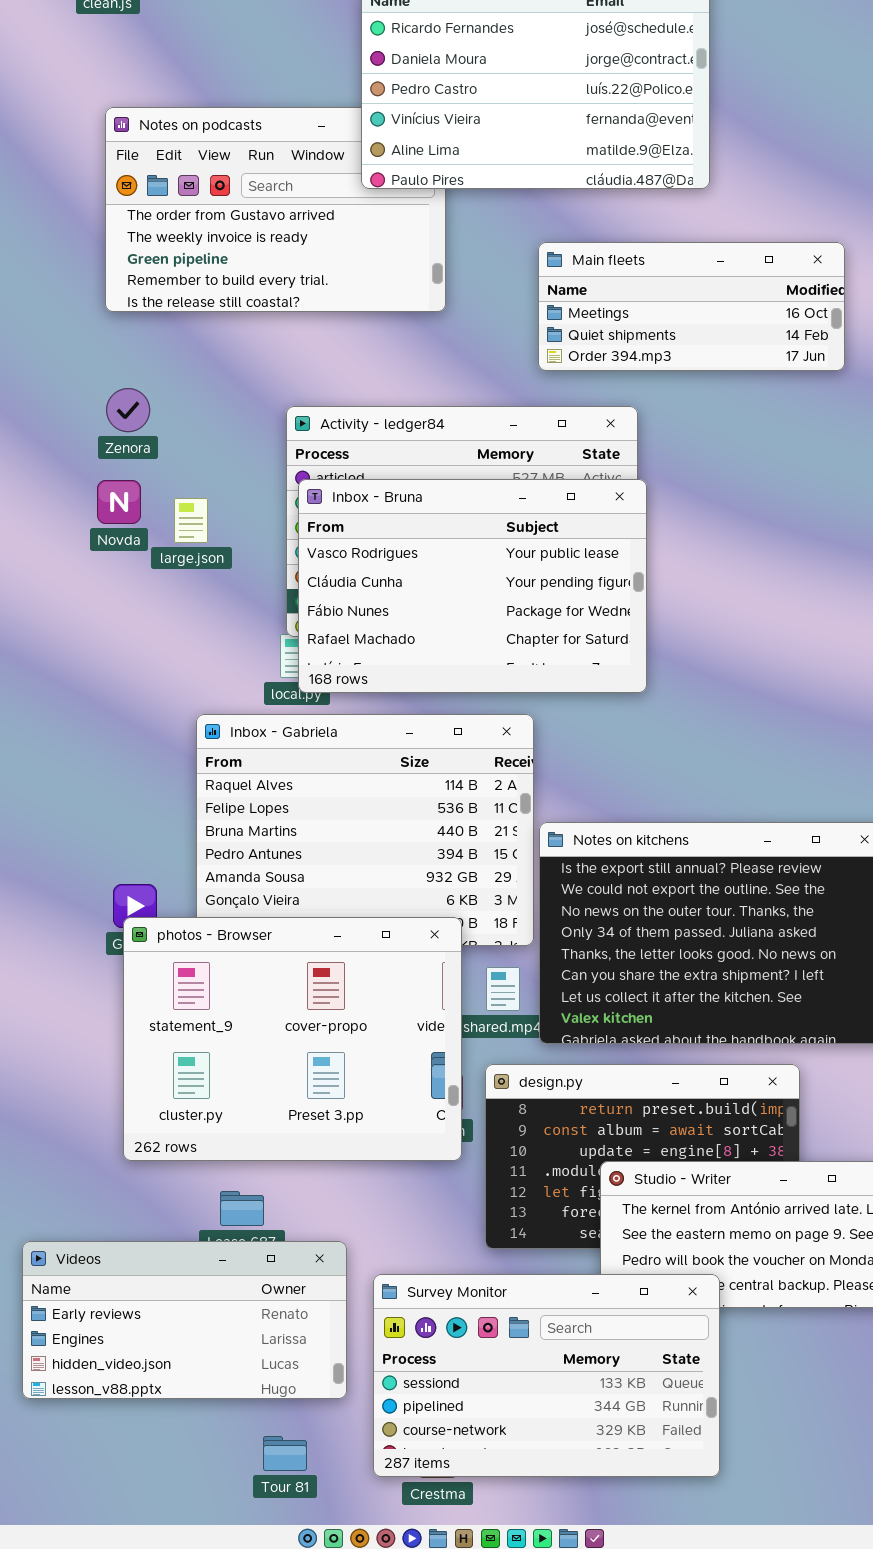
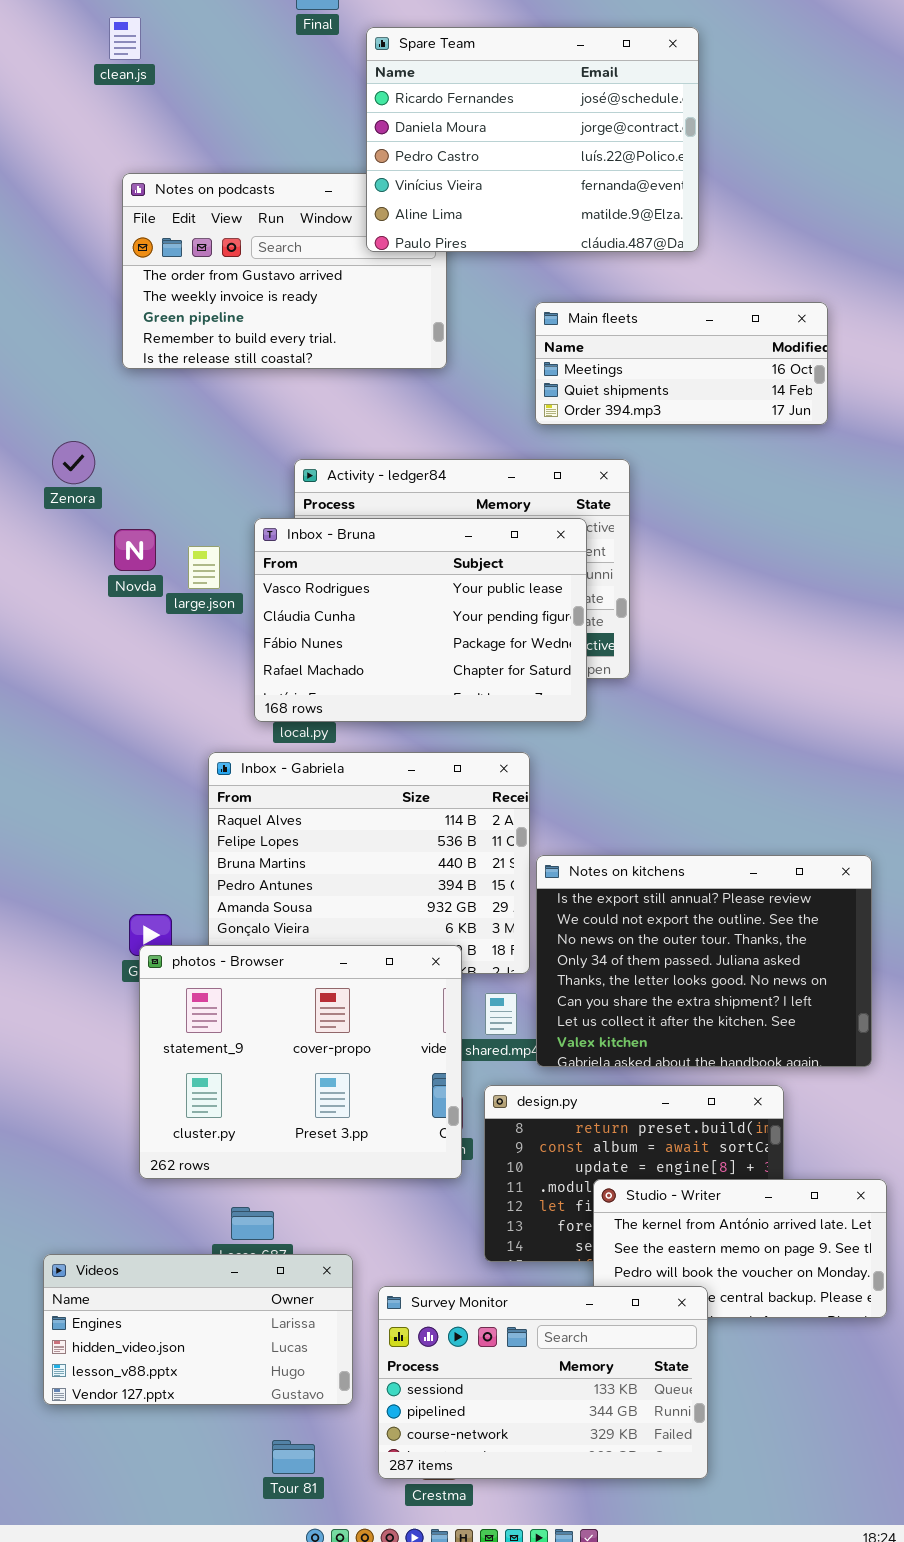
Zenora: [106,388,150,432] -> [52,441,95,484], moved
Inbox - Bruna: [298,479,647,693] -> [254,518,587,722], moved
Videos: [22,1241,347,1399] -> [43,1254,353,1405], scrolled down 1 row

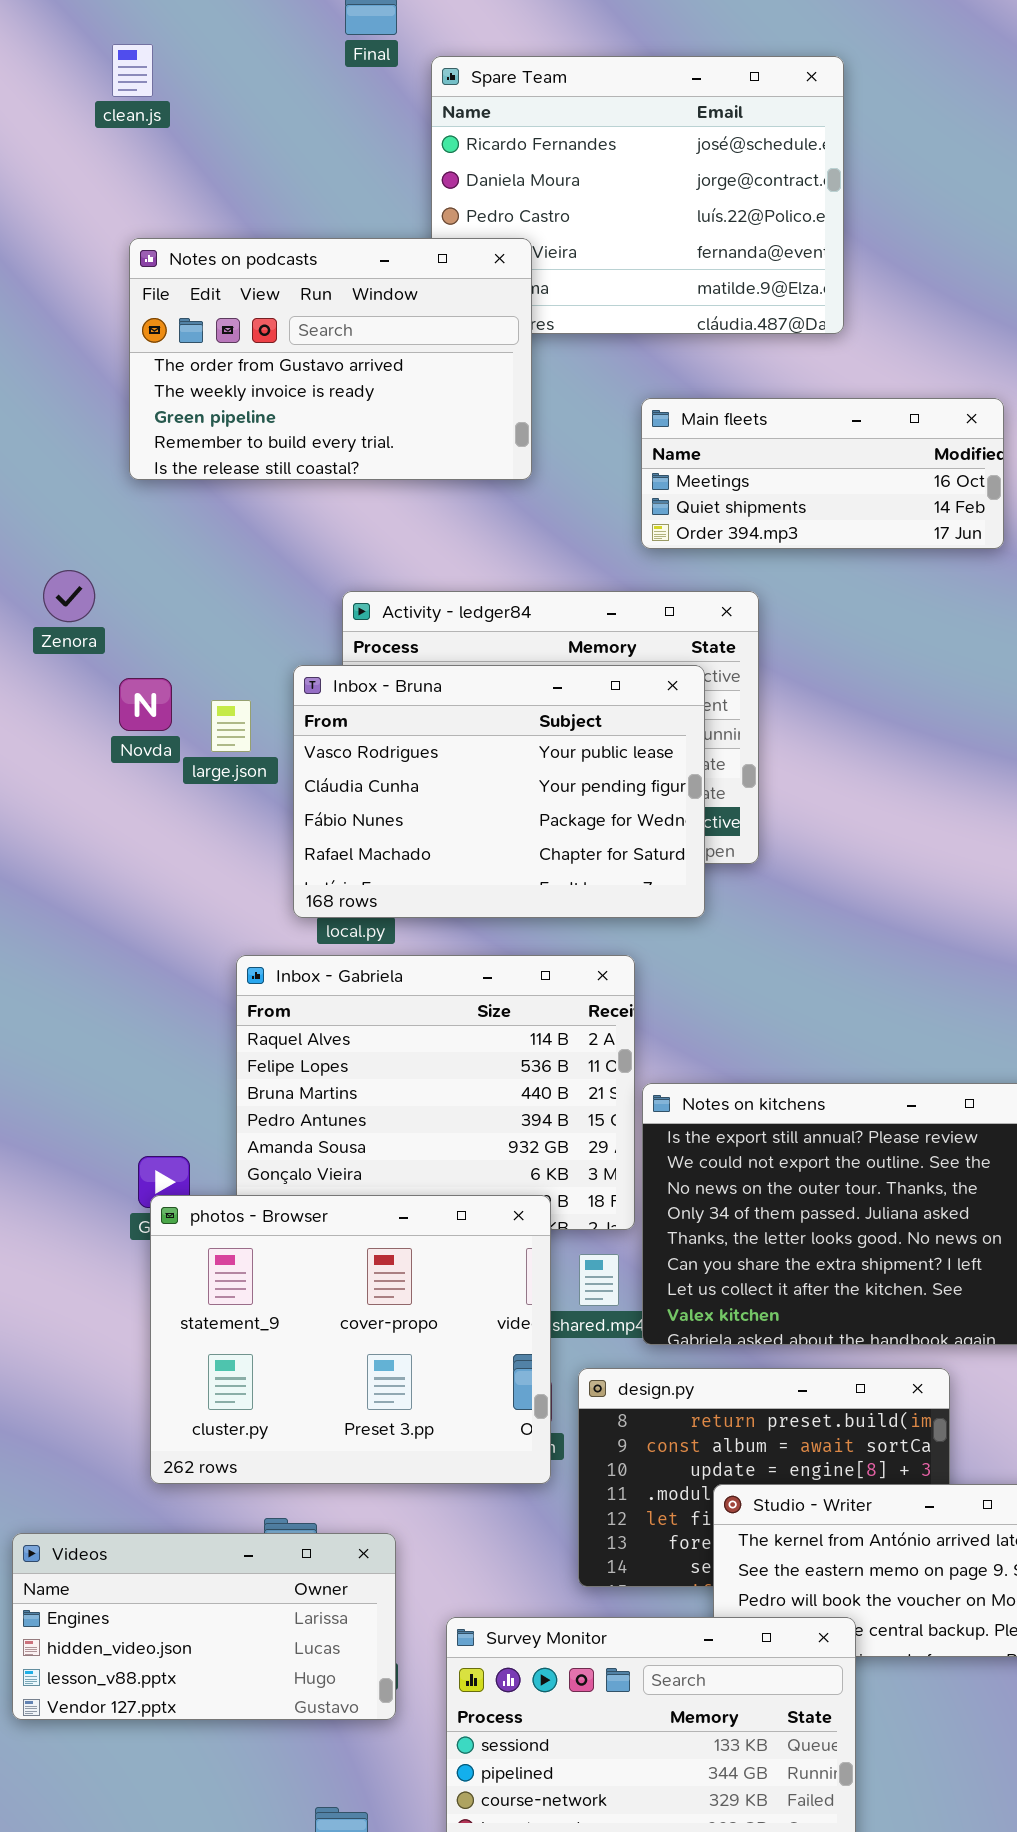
Notes on podcasts: [122,173,447,369] -> [129,238,532,480], raised
Videos: [43,1254,353,1405] -> [12,1533,396,1720], moved

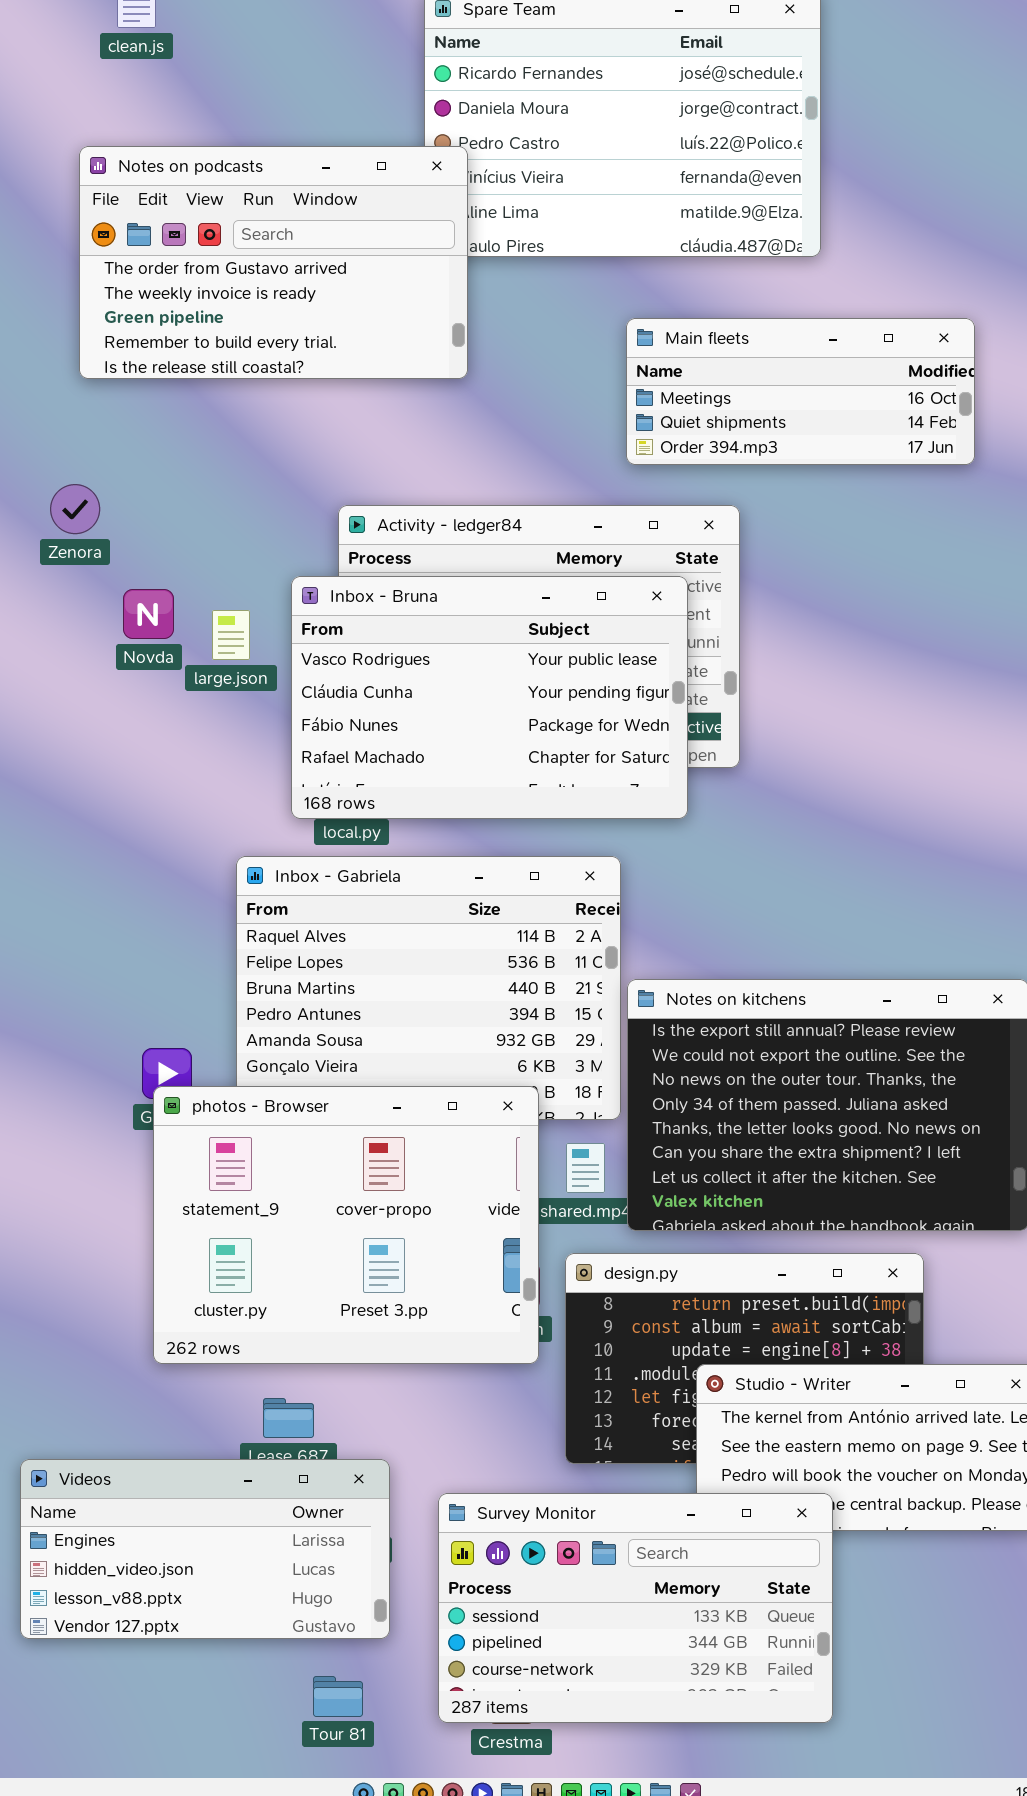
Notes on podcasts: [129,238,532,480] -> [79,146,468,379], moved
Videos: [12,1533,396,1720] -> [20,1459,390,1639], moved

